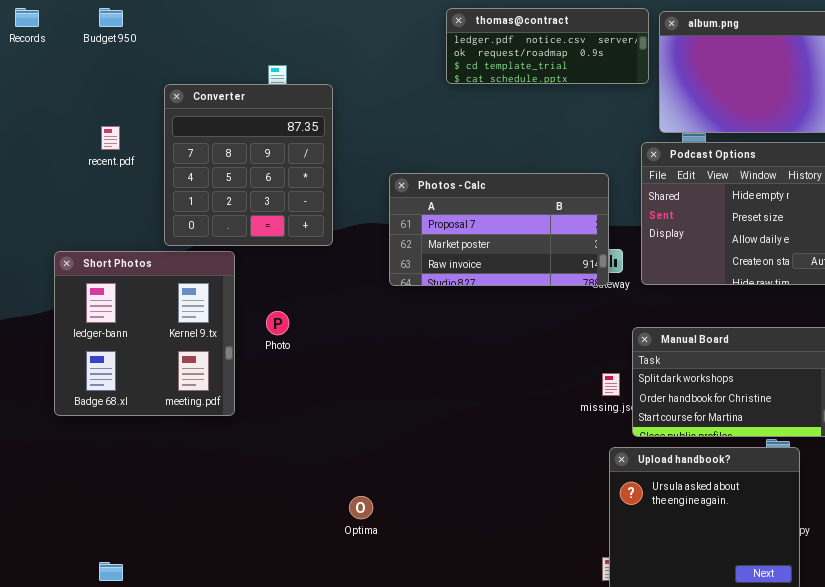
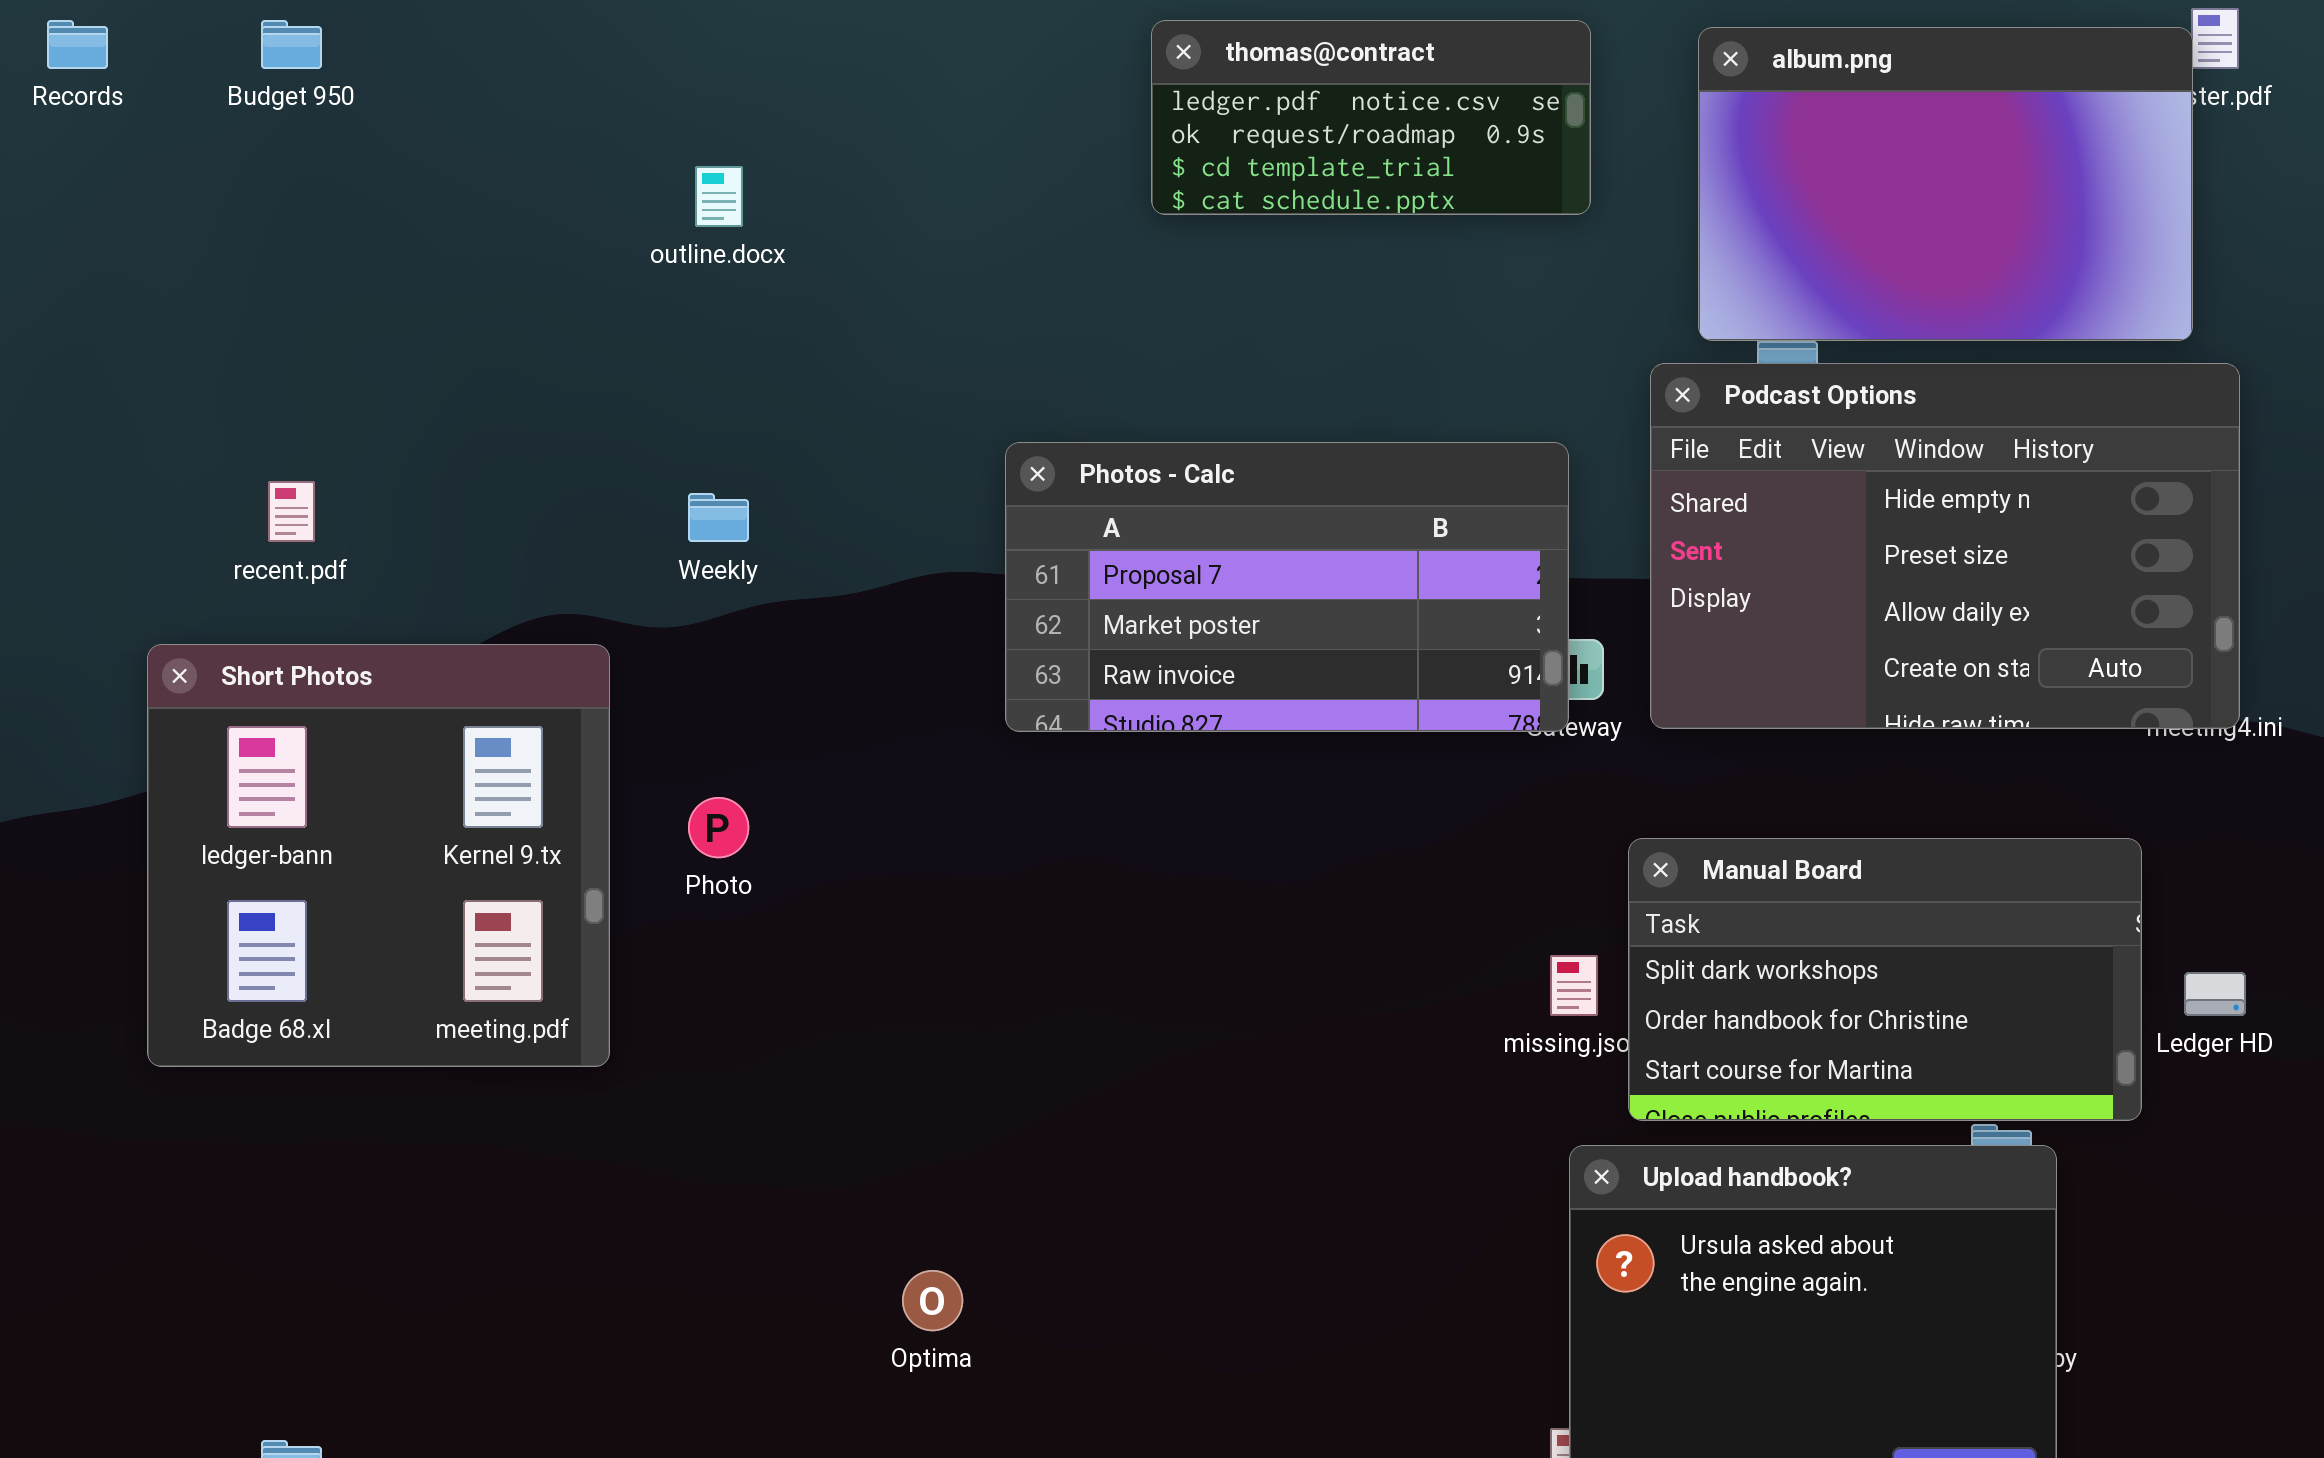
thomas@contract: [446,8,649,84] -> [1151,20,1591,215], resized
Converter: [164,84,333,246] -> none, closed
recent.pdf: [101,126,120,150] -> [268,481,315,542], moved

